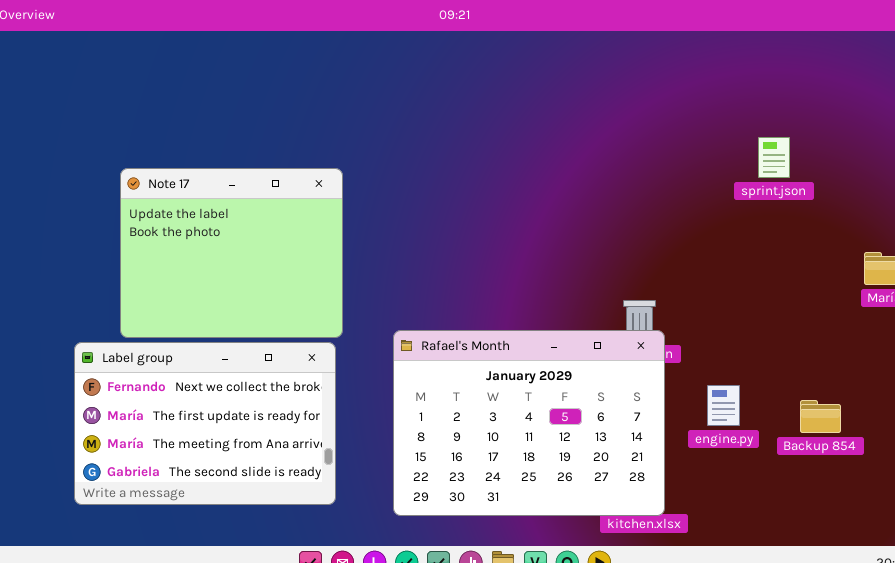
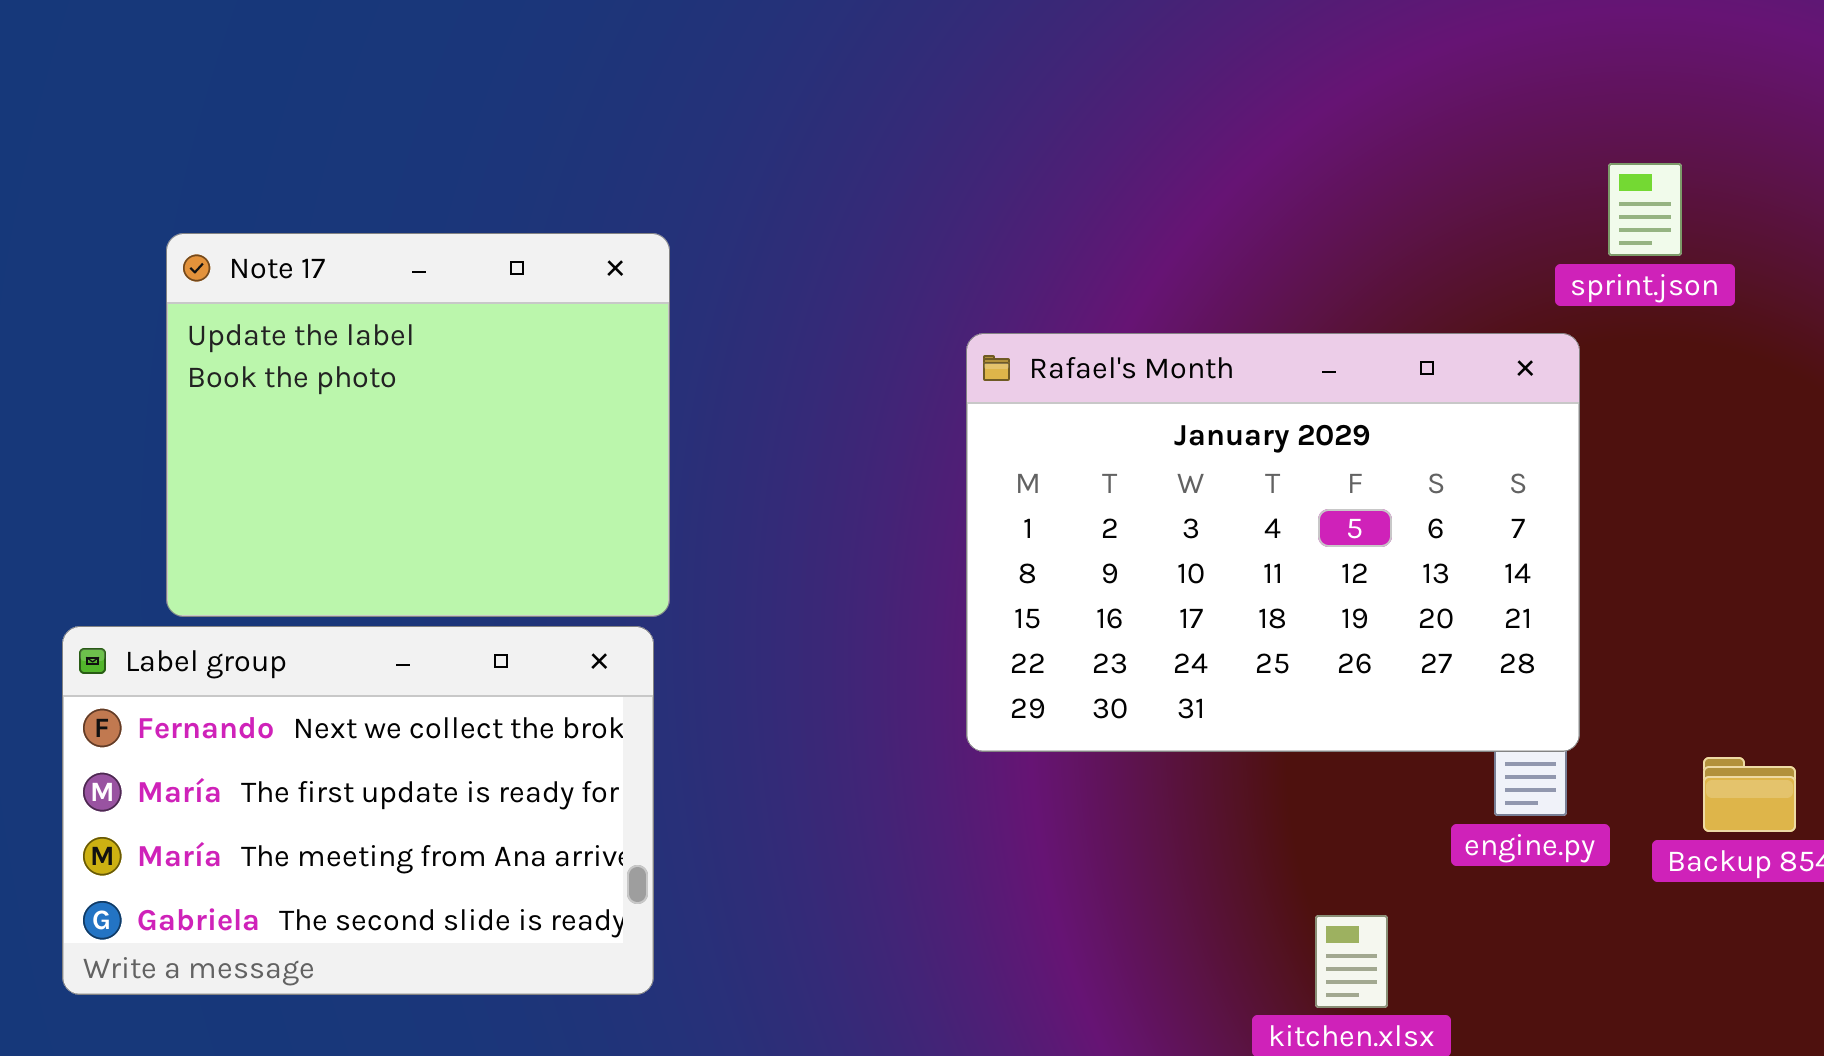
Rafael's Month: [393,330,665,516] -> [966,333,1580,752], moved

